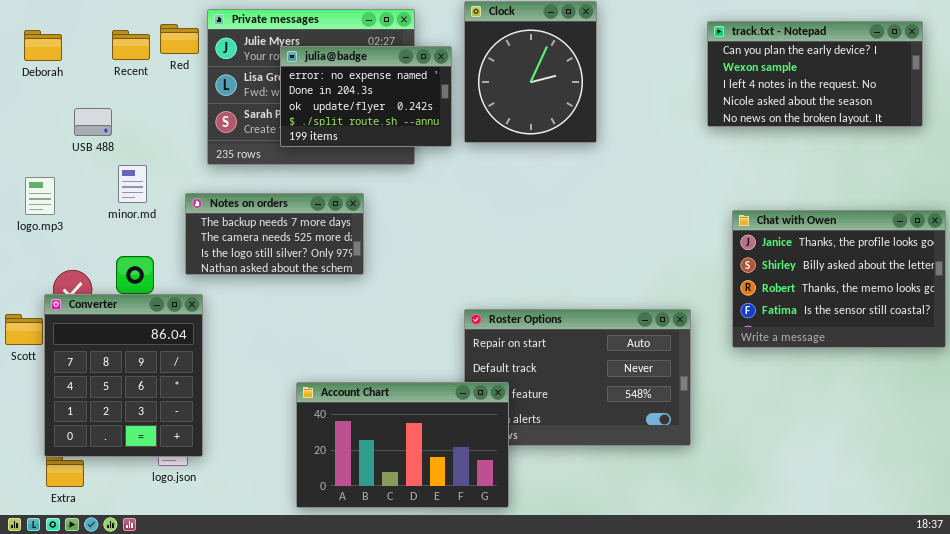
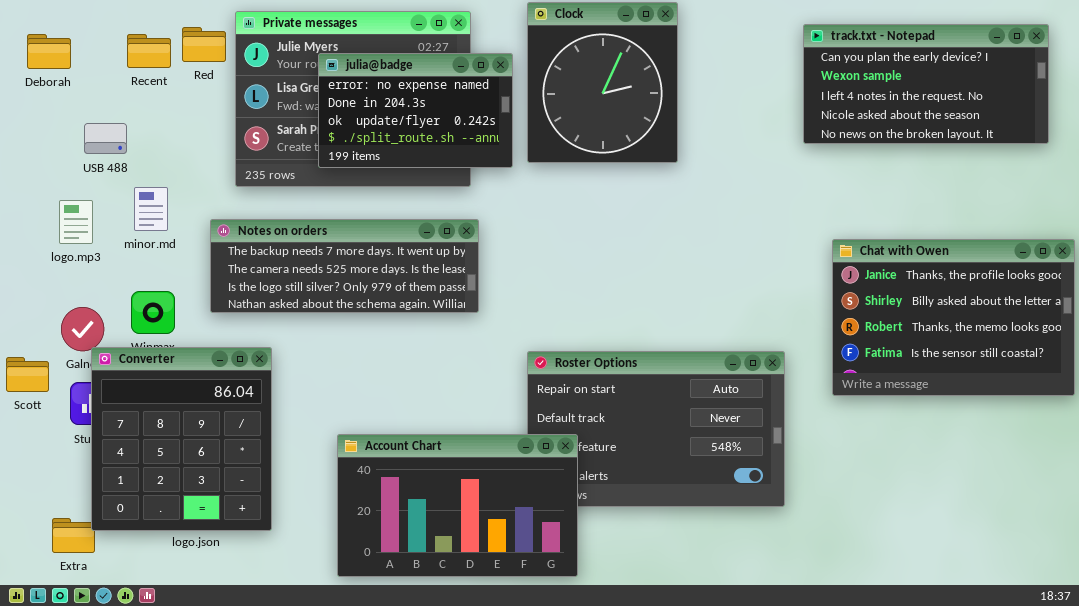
logo.mp3: [25,177,55,215] -> [59,200,93,244], moved
Notes on orders: [185,193,364,275] -> [210,219,479,313], resized
Converter: [44,294,203,457] -> [91,347,272,531], moved

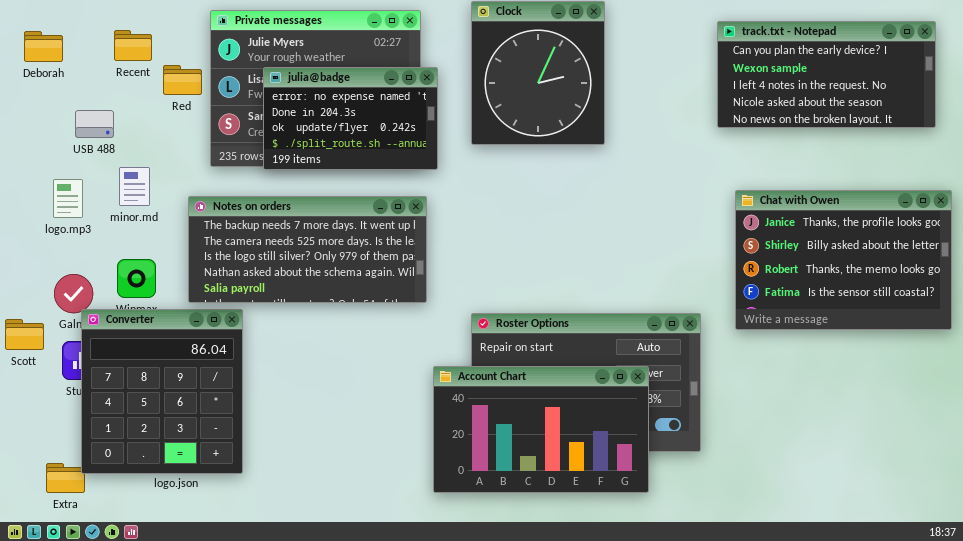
Red: [182,27,226,62] -> [163,65,202,95], moved
julia@badge: [318,53,513,168] -> [263,67,438,170], moved
Notes on orders: [210,219,479,313] -> [188,196,427,303], resized
Chat with Owen: [832,239,1075,396] -> [735,190,952,330], moved
Account Chart: [337,434,578,577] -> [433,366,649,493], moved

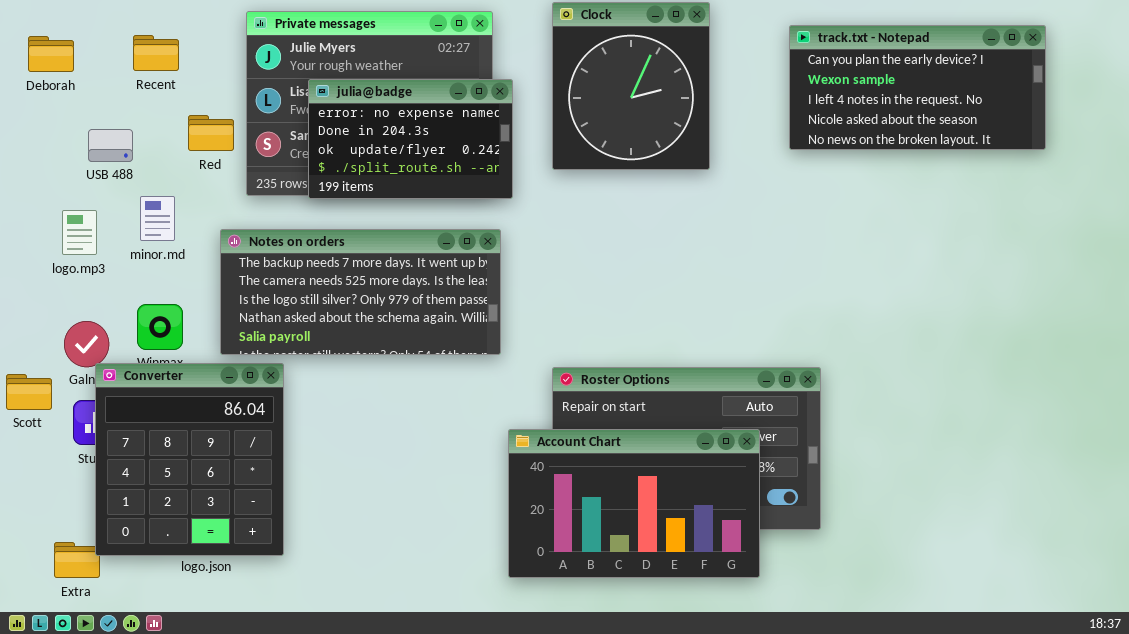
track.txt - Notepad: [717,21,936,128] -> [789,25,1046,150], moved
Red: [163,65,202,95] -> [188,115,234,151], moved
Chat with Owen: [735,190,952,330] -> none, closed

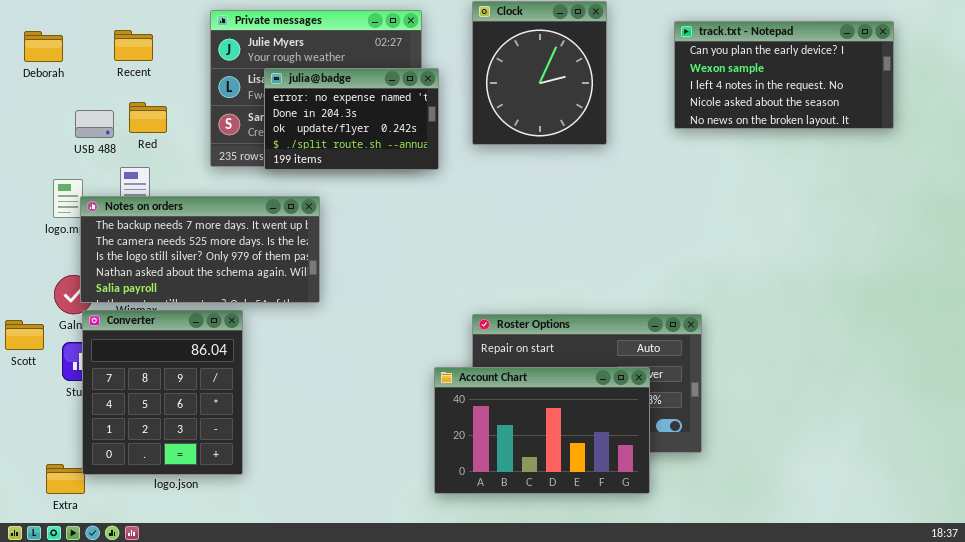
Red: [188,115,234,151] -> [129,102,167,133], moved
Notes on orders: [220,229,501,355] -> [80,196,320,303], moved

